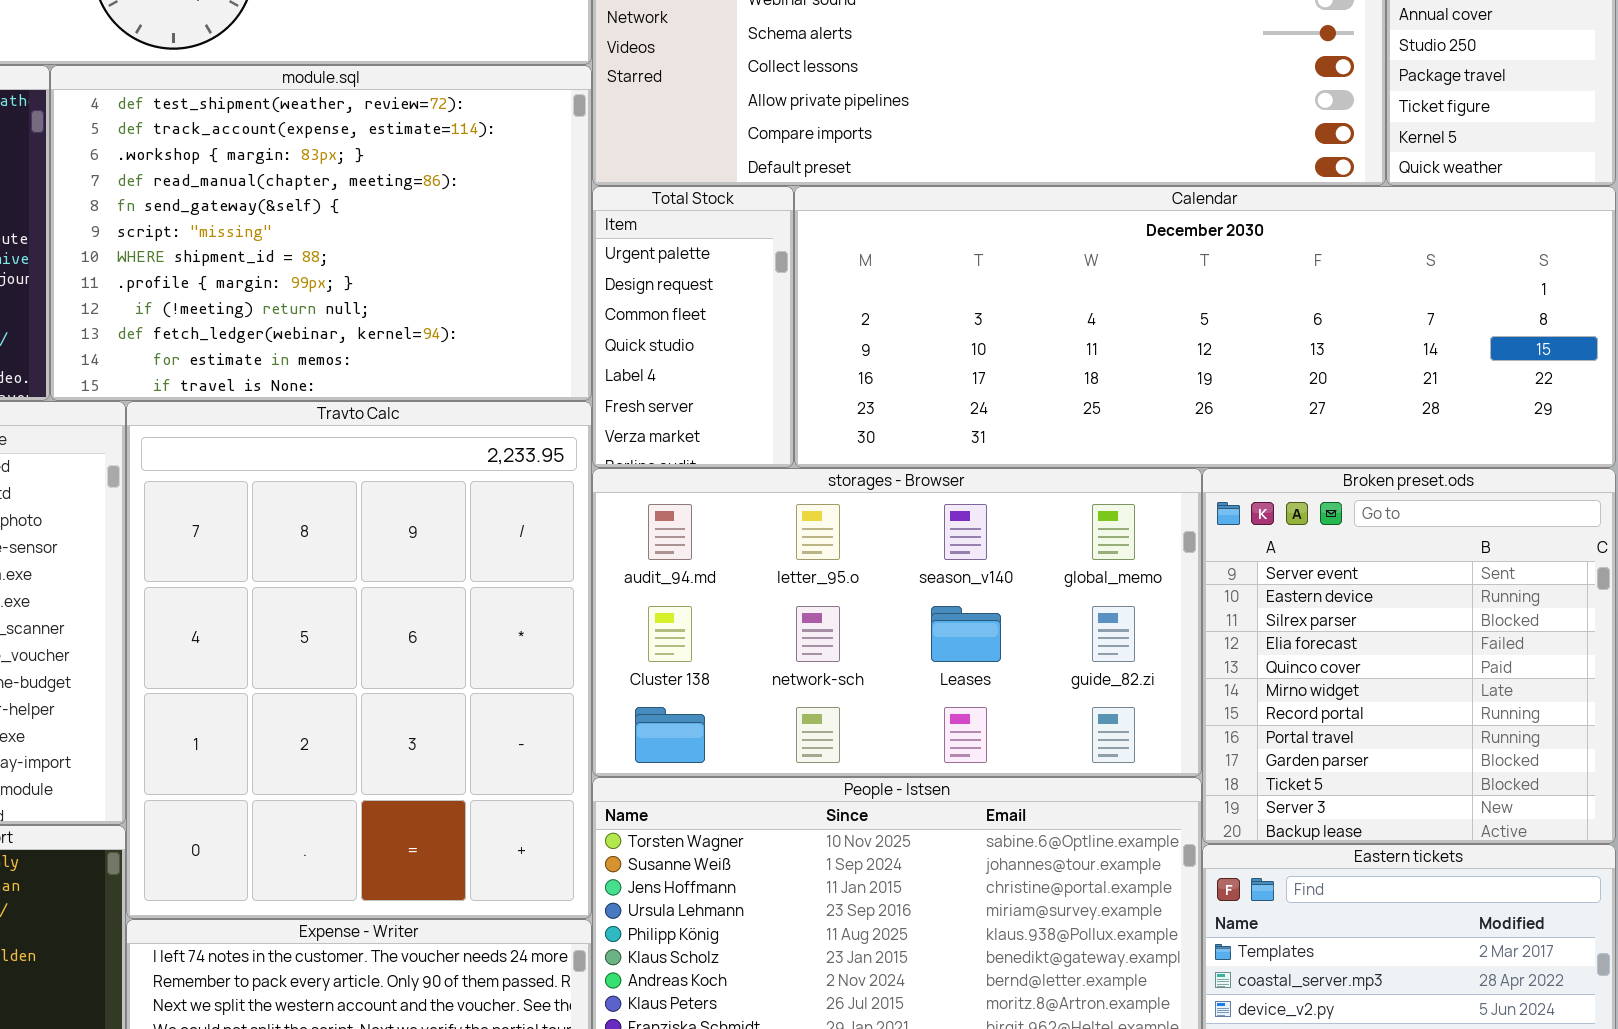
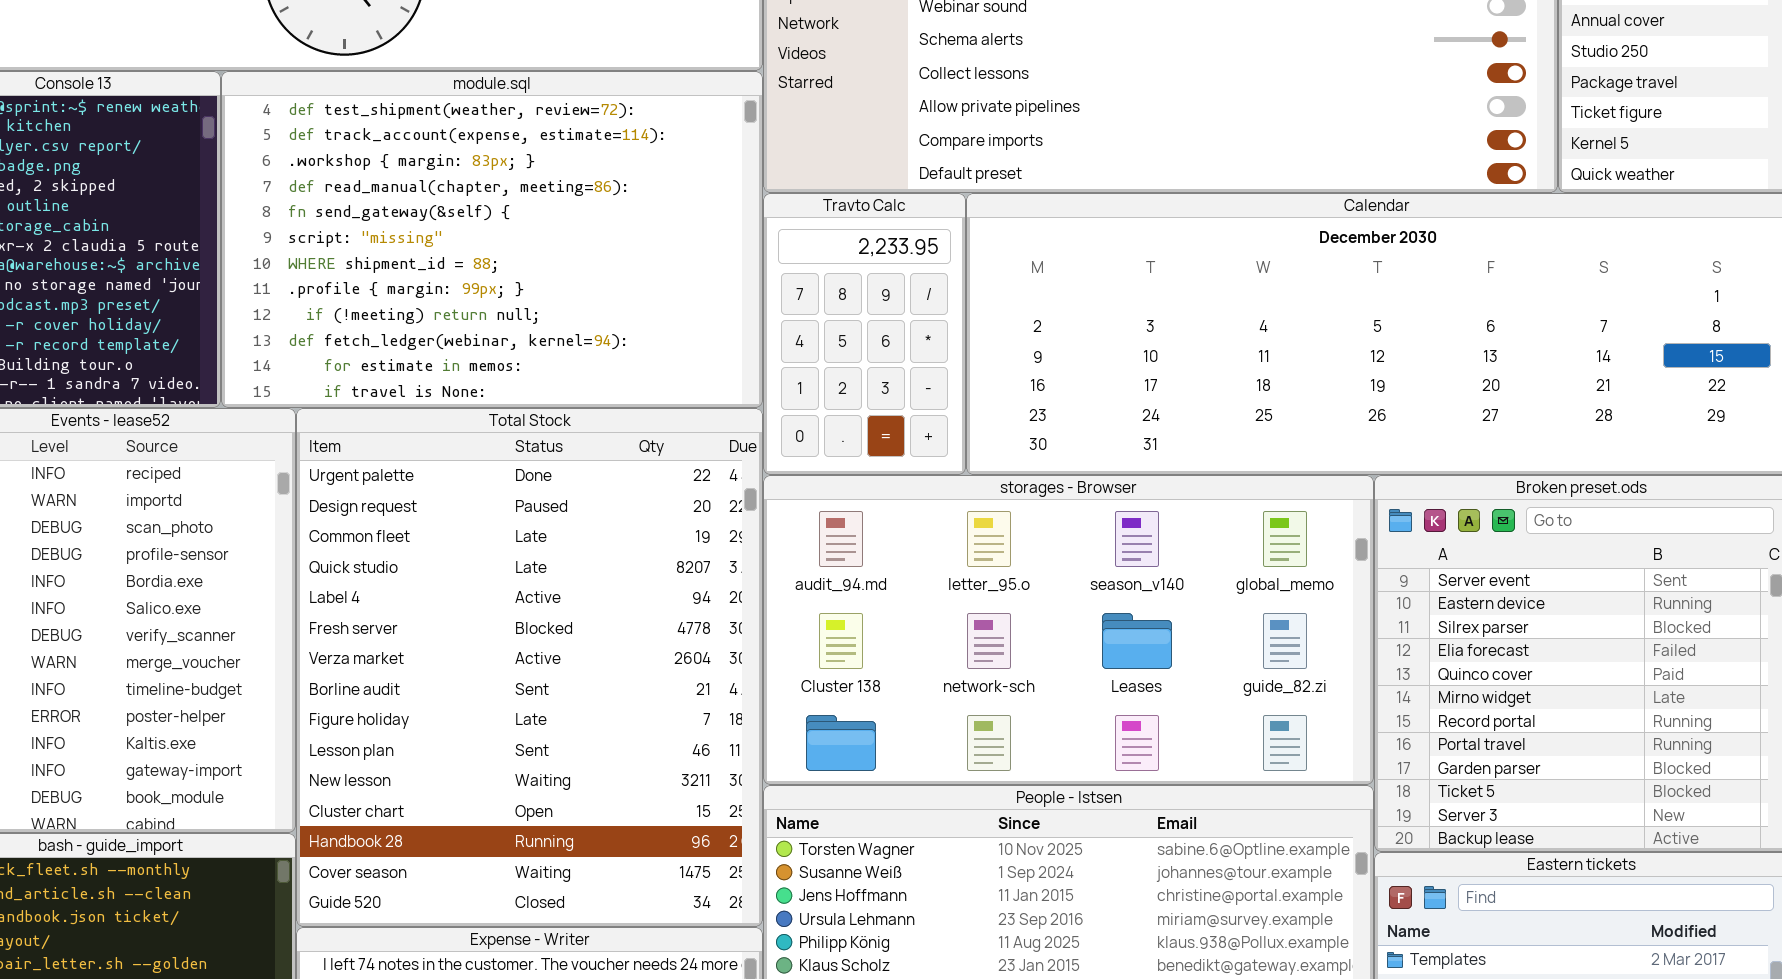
Total Stock: [592,186,794,468] -> [296,408,763,927], moved, resized
Travto Calc: [126,401,592,919] -> [763,193,966,475], moved, resized

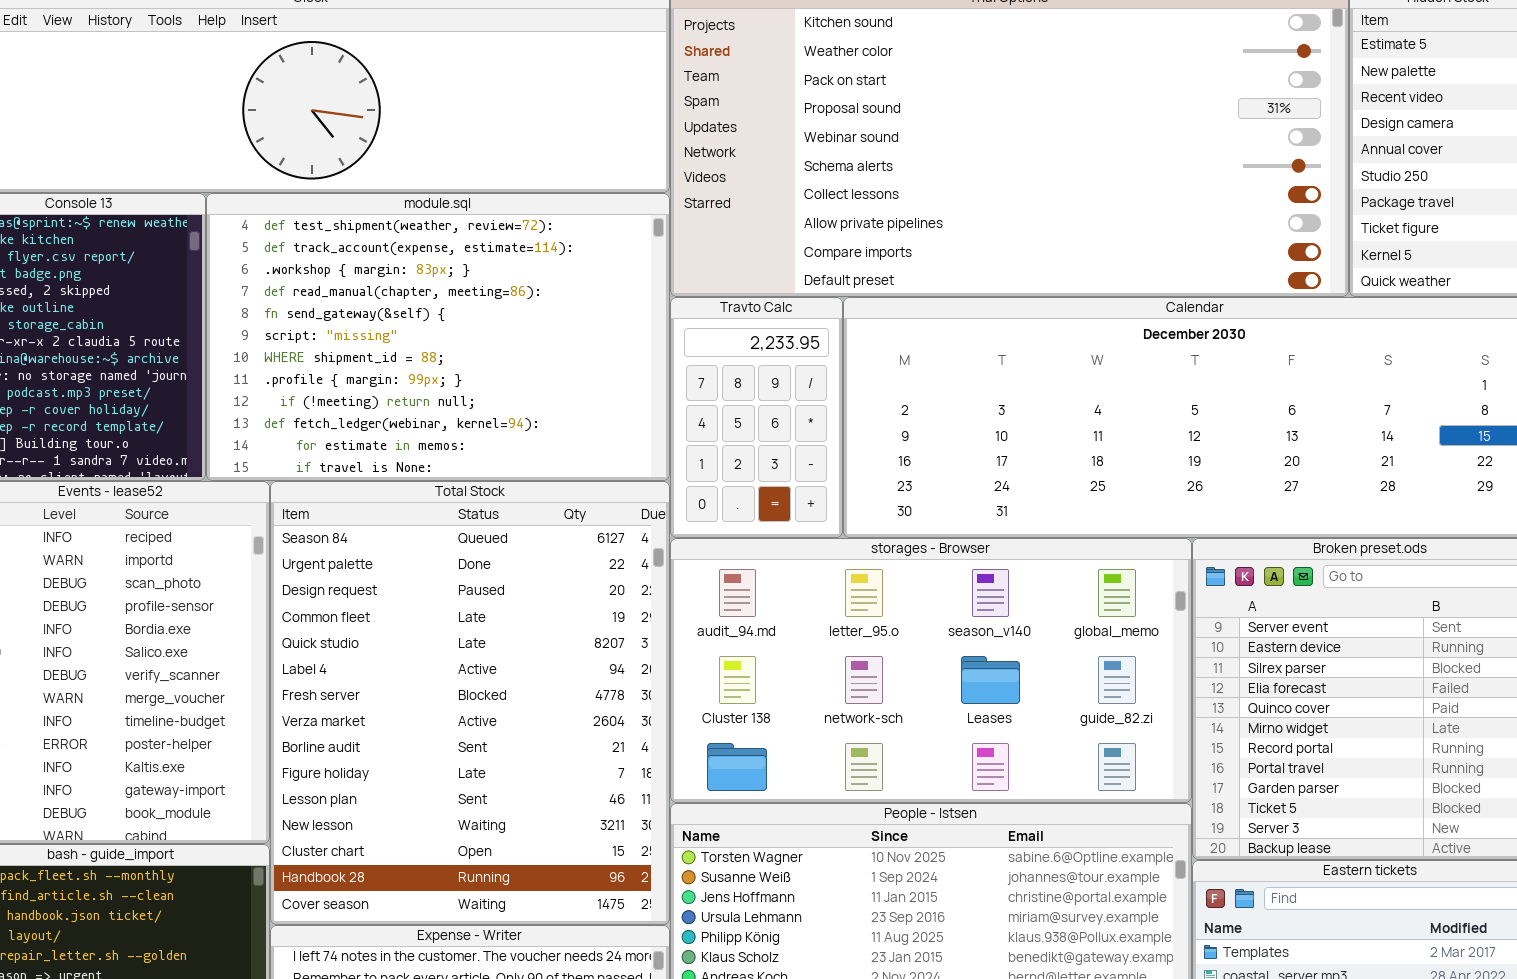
Total Stock: [296,408,763,927] -> [270,481,670,925], scrolled up 1 row

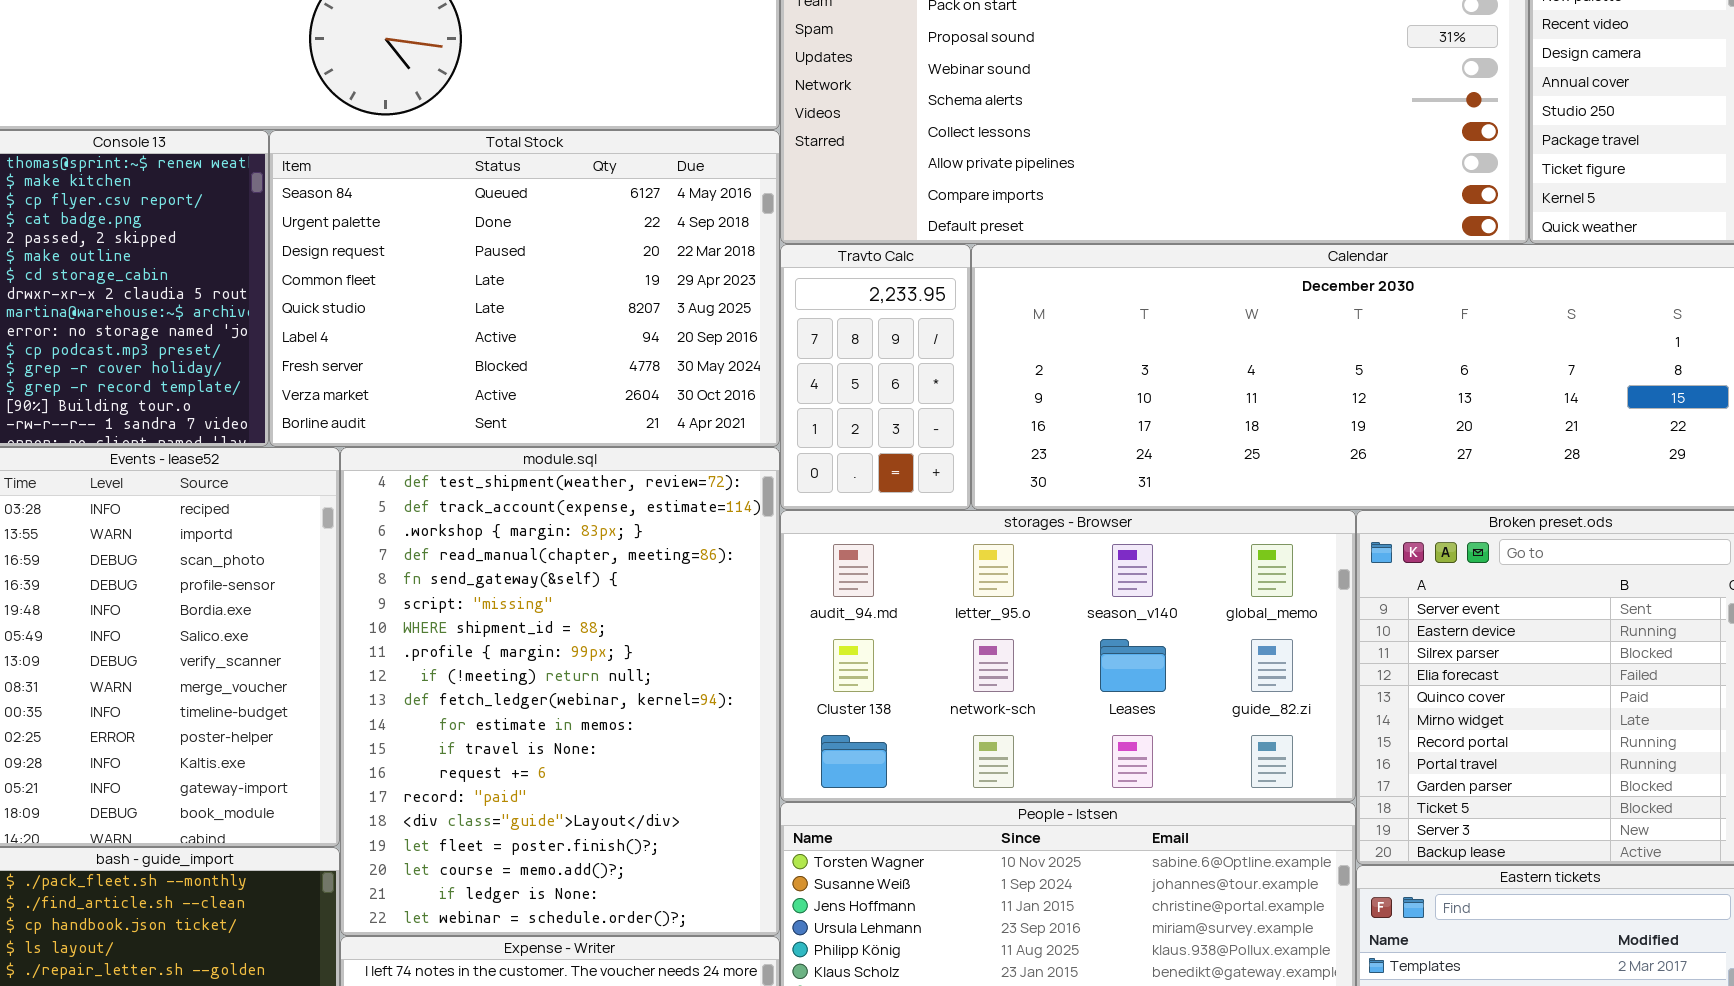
module.sql: [206,193,670,481] -> [340,447,780,936], moved, resized
Total Stock: [270,481,670,925] -> [269,130,780,447], moved, resized

